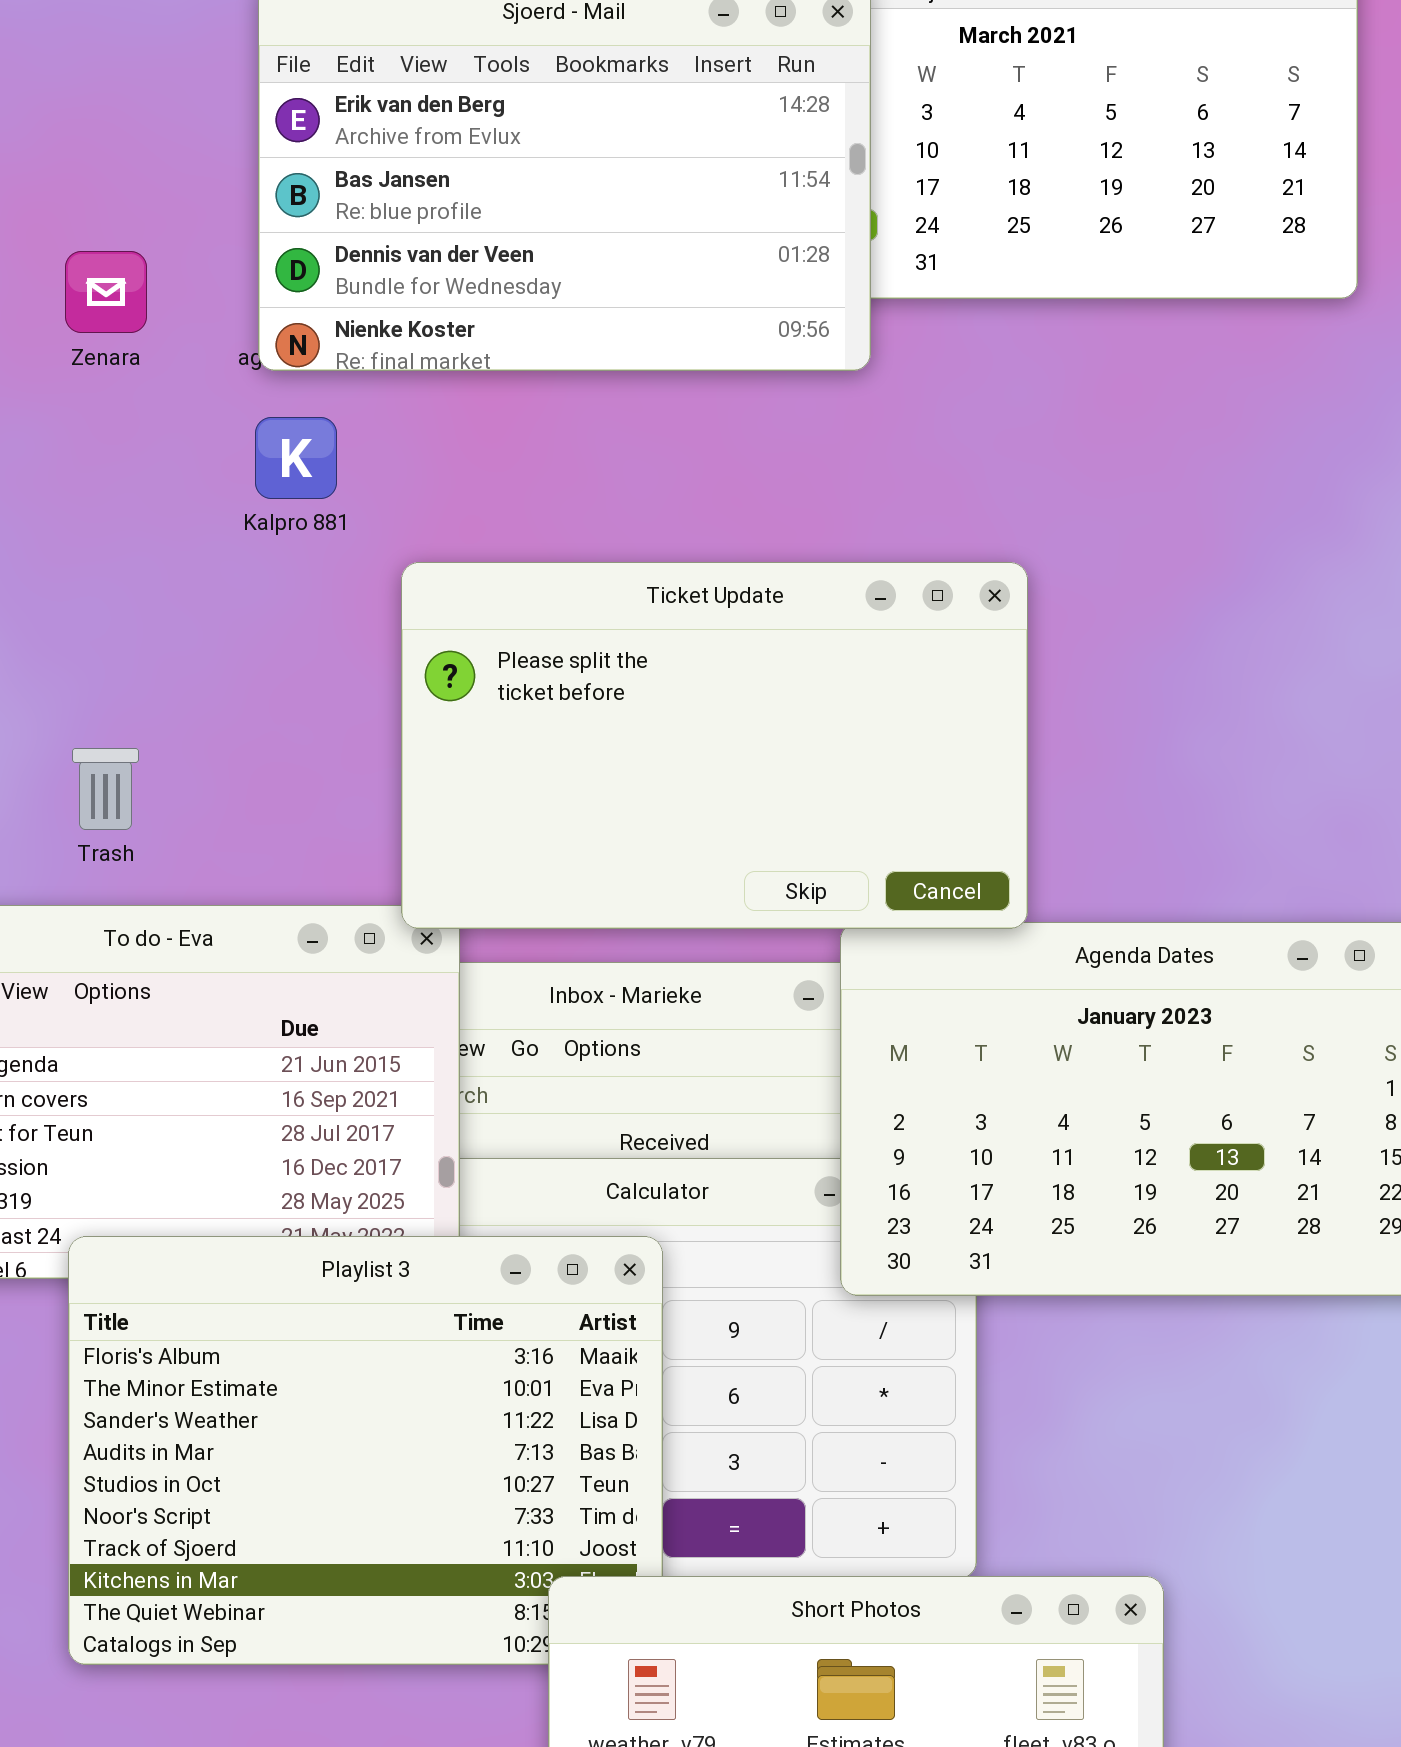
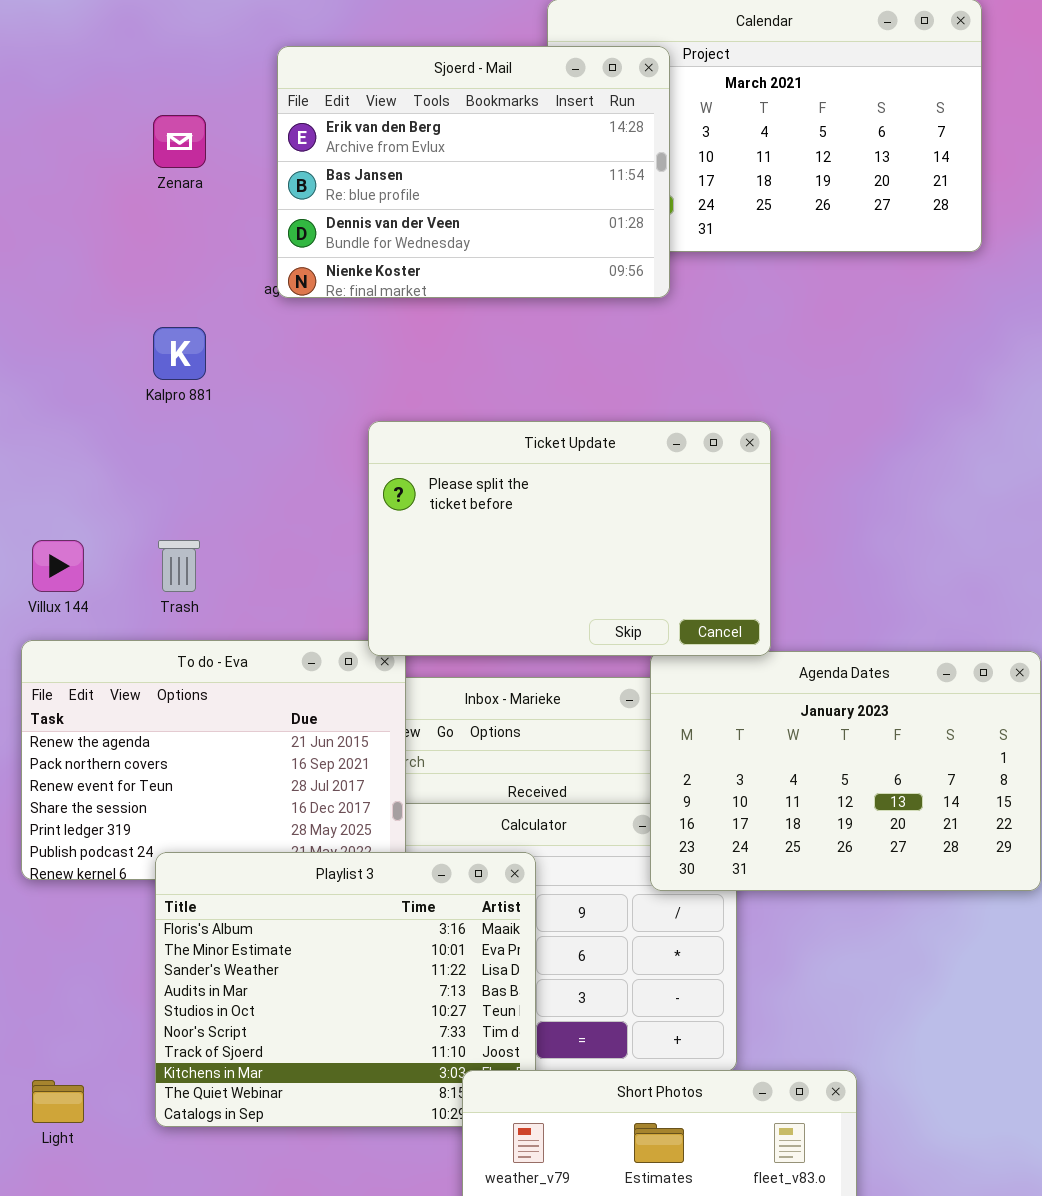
Zenara: [65,251,147,333] -> [153,115,206,168], moved
Kalpro 881: [255,417,337,499] -> [153,327,206,380], moved

